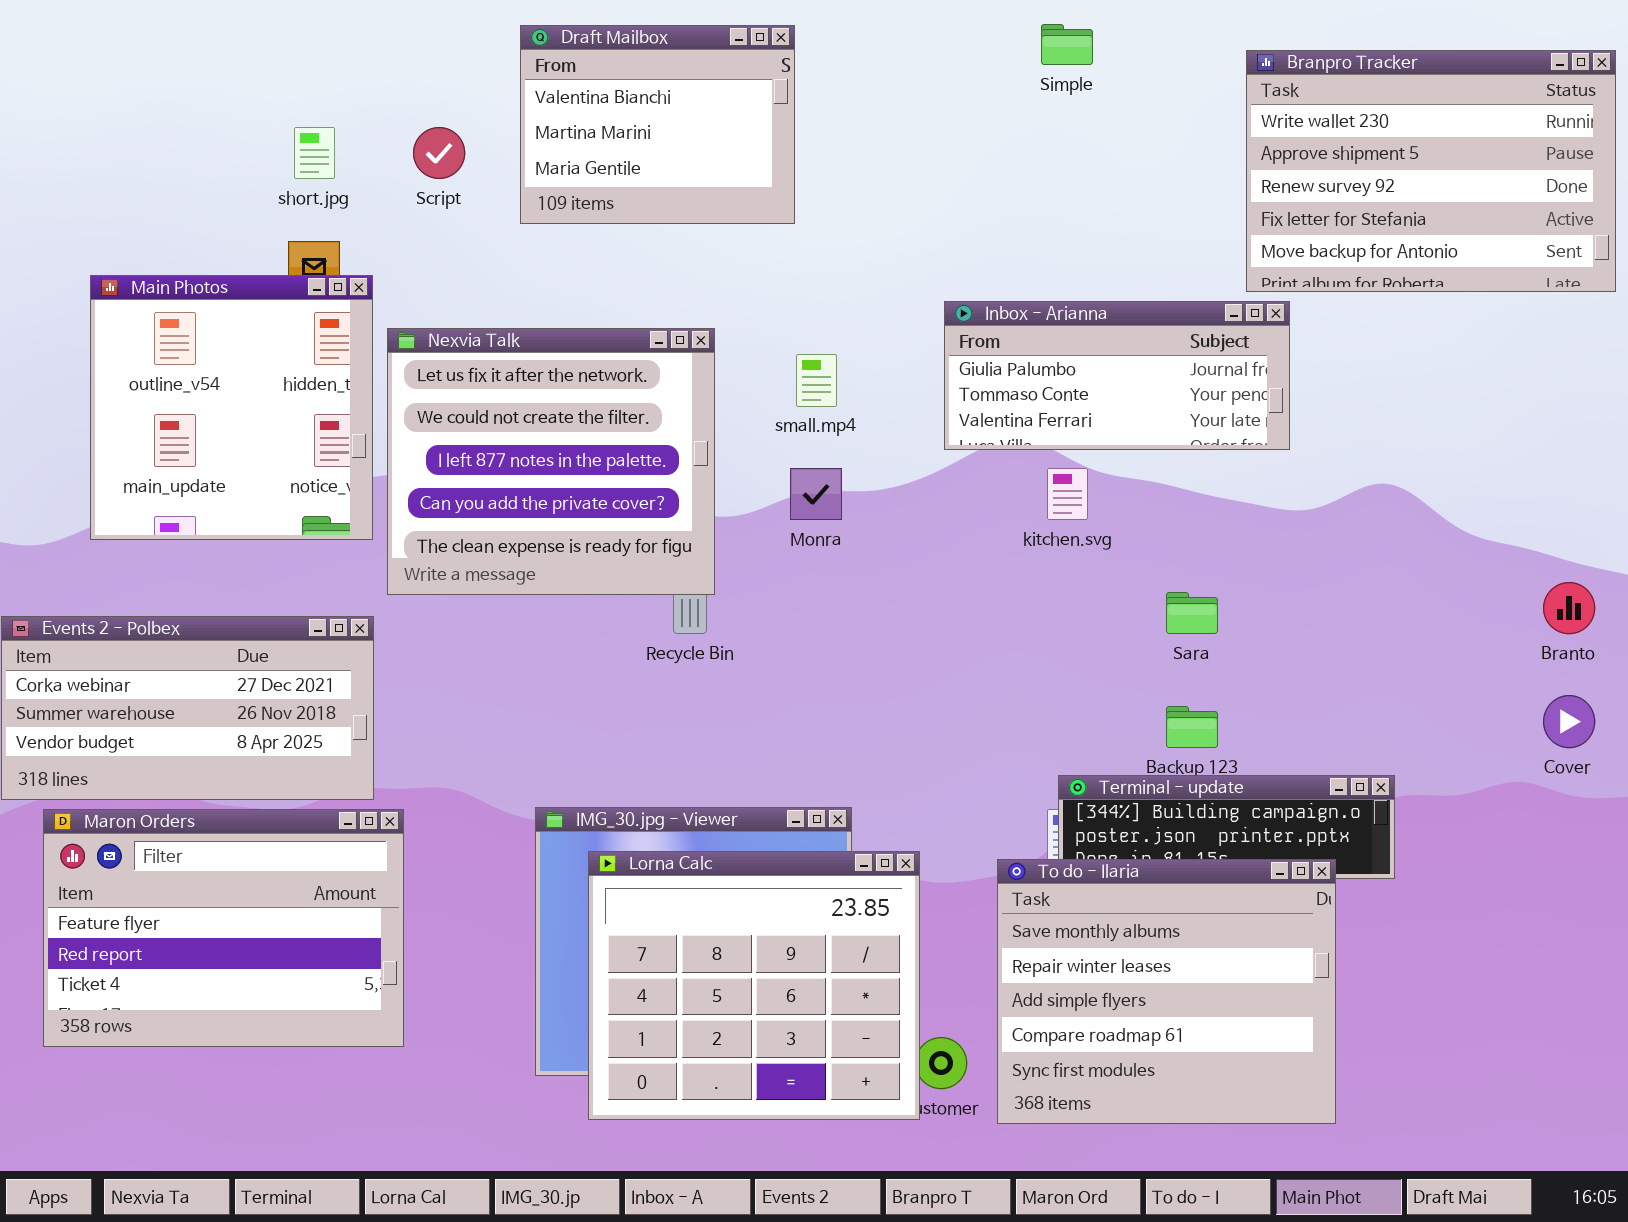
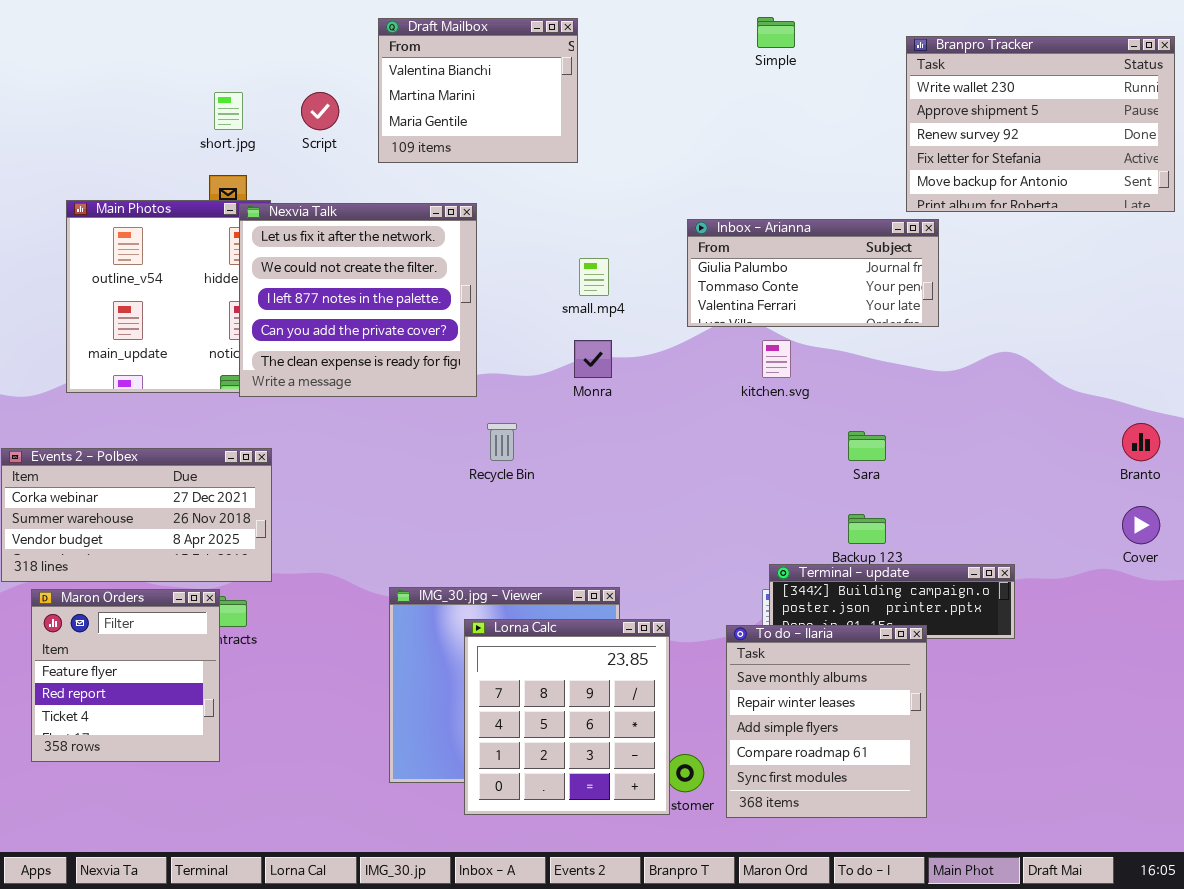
Nexvia Talk: [387,328,715,595] -> [239,203,477,397], moved
Maron Orders: [43,809,404,1047] -> [31,589,220,762], resized
Lorna Calc: [588,851,920,1120] -> [464,619,670,815], resized
To do - Ilaria: [997,859,1336,1124] -> [726,625,927,818], resized

